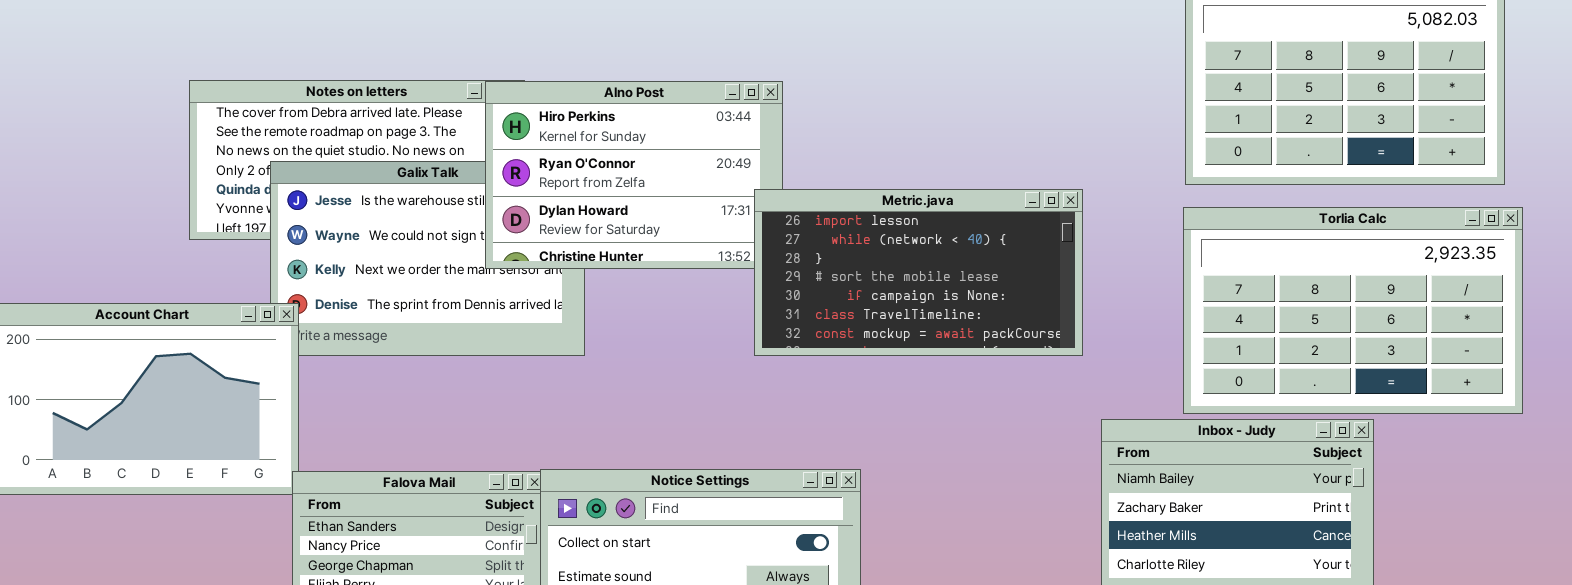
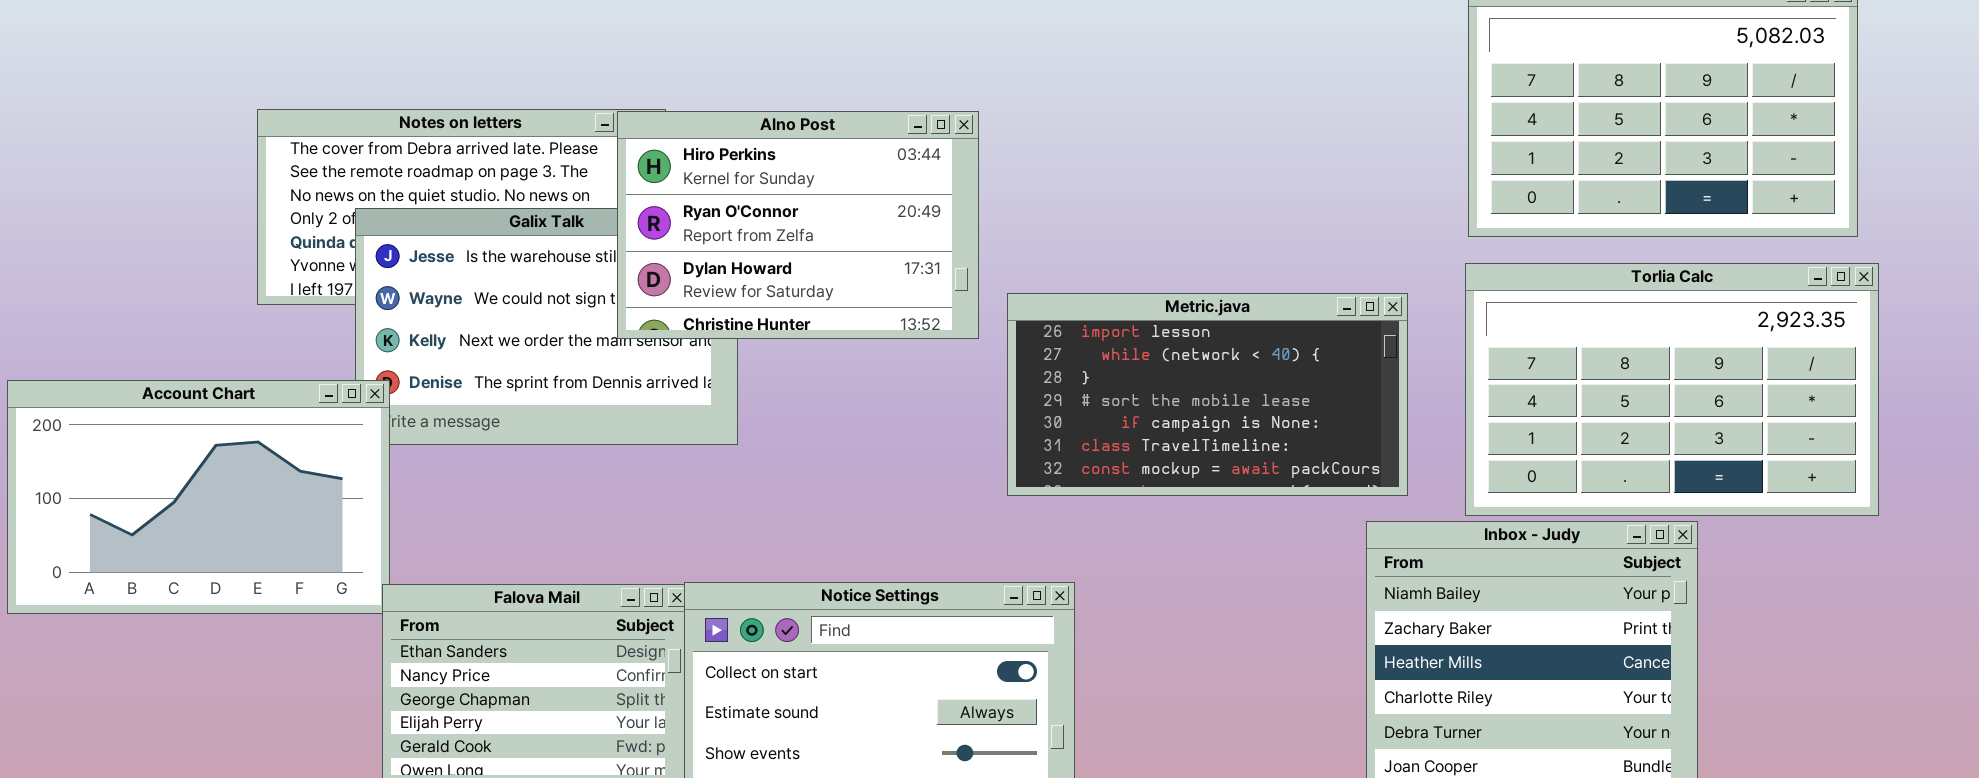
Metric.java: [754,189,1083,356] -> [1007,293,1408,496], moved

